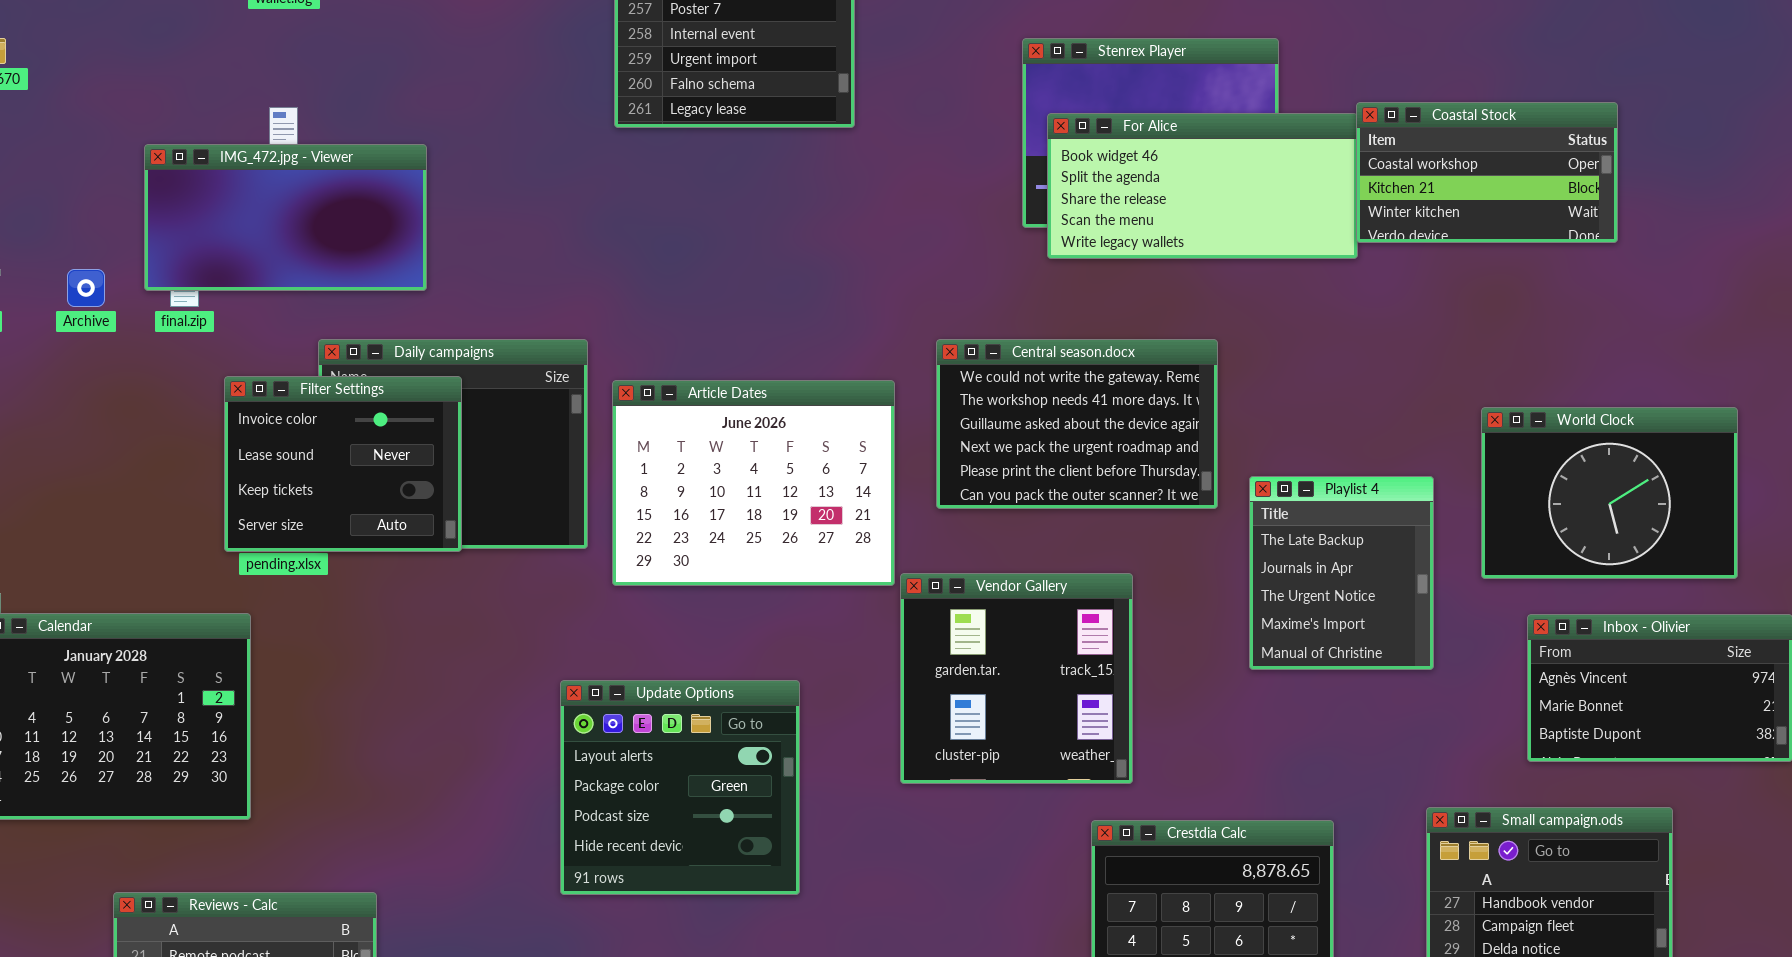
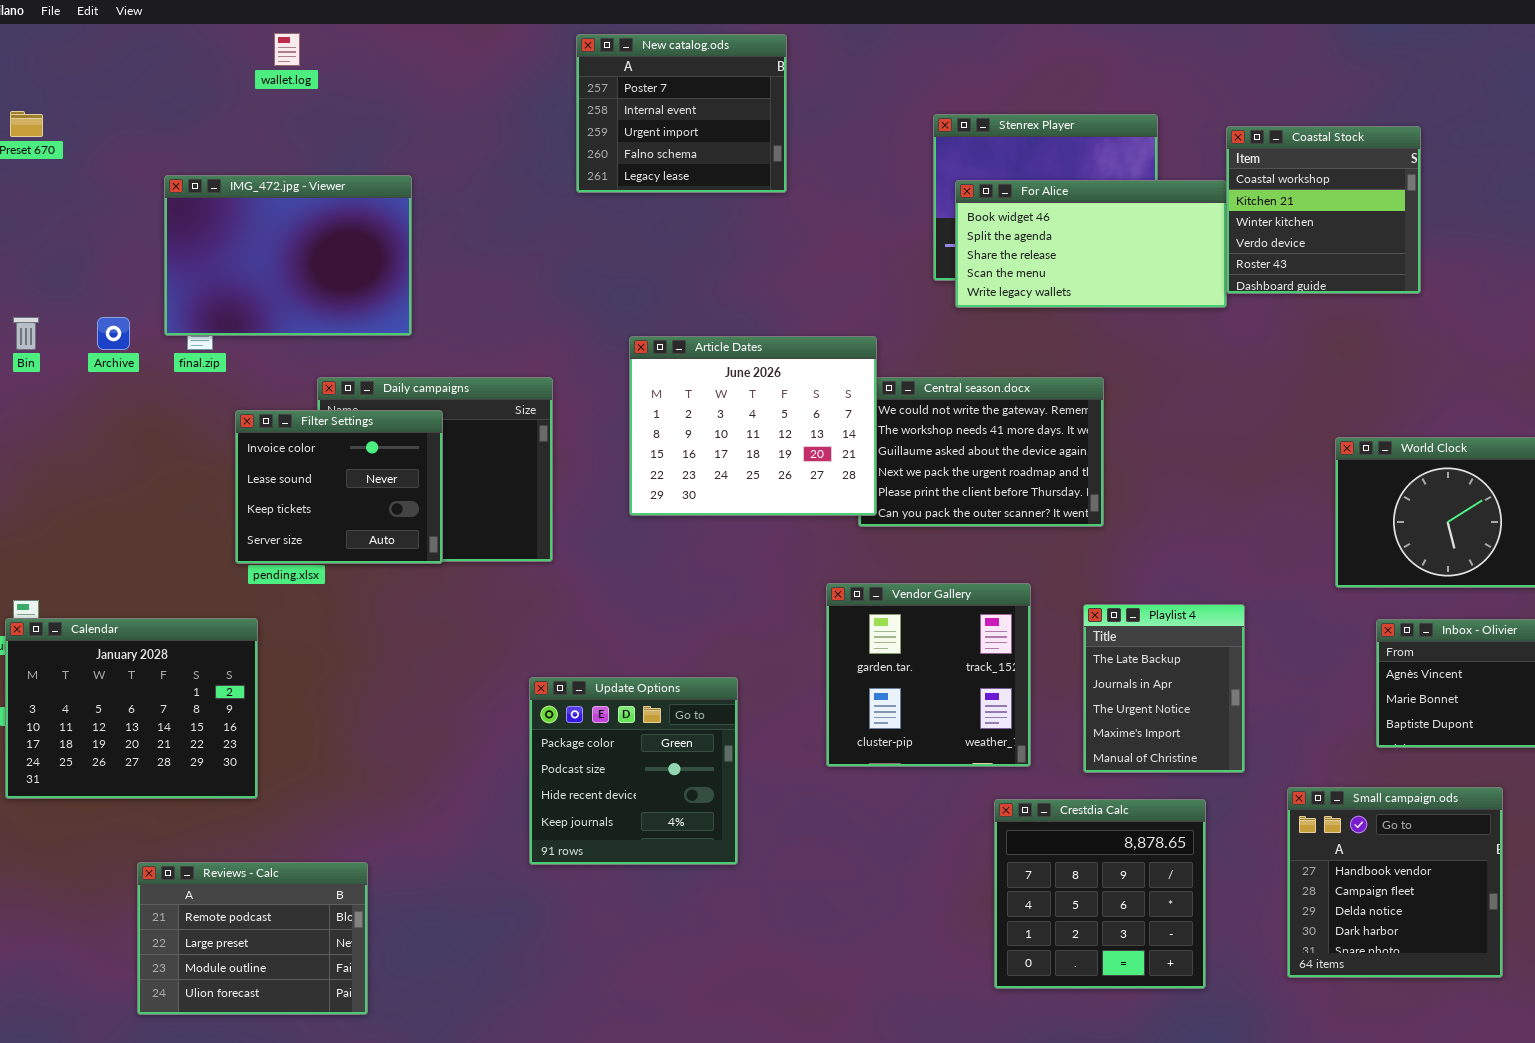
Coastal Stock: [1356,102,1618,243] -> [1226,126,1421,294], resized
IMG_472.jpg - Viewer: [144,144,427,291] -> [164,175,412,336], resized
Article Dates: [612,380,895,586] -> [629,336,877,516], moved
Playlist 4: [1249,476,1434,670] -> [1083,604,1245,773], moved
Update Options: [560,680,800,895] -> [529,677,738,865], scrolled down 1 row

